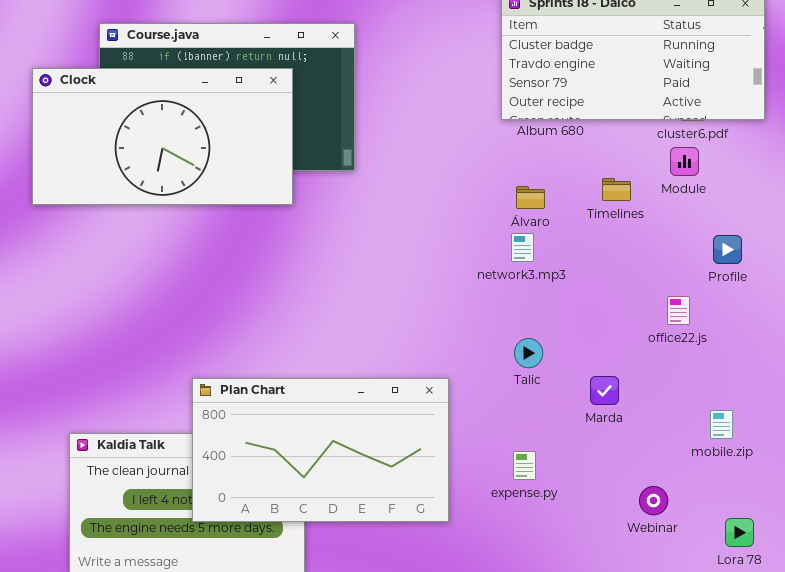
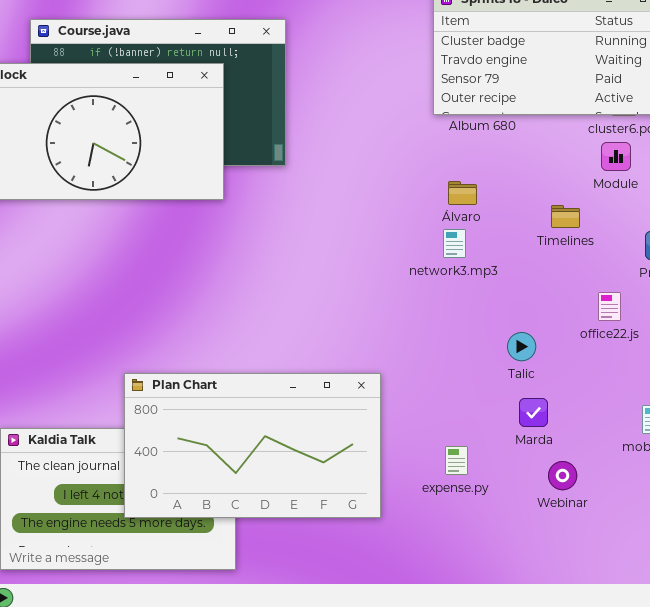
Timelines: [602,178,631,201] -> [551,205,580,228], moved
Talic: [514,338,543,368] -> [507,332,536,361], moved
Marda: [590,376,619,405] -> [519,398,548,427], moved
Webinar: [639,486,668,515] -> [548,461,577,490], moved

